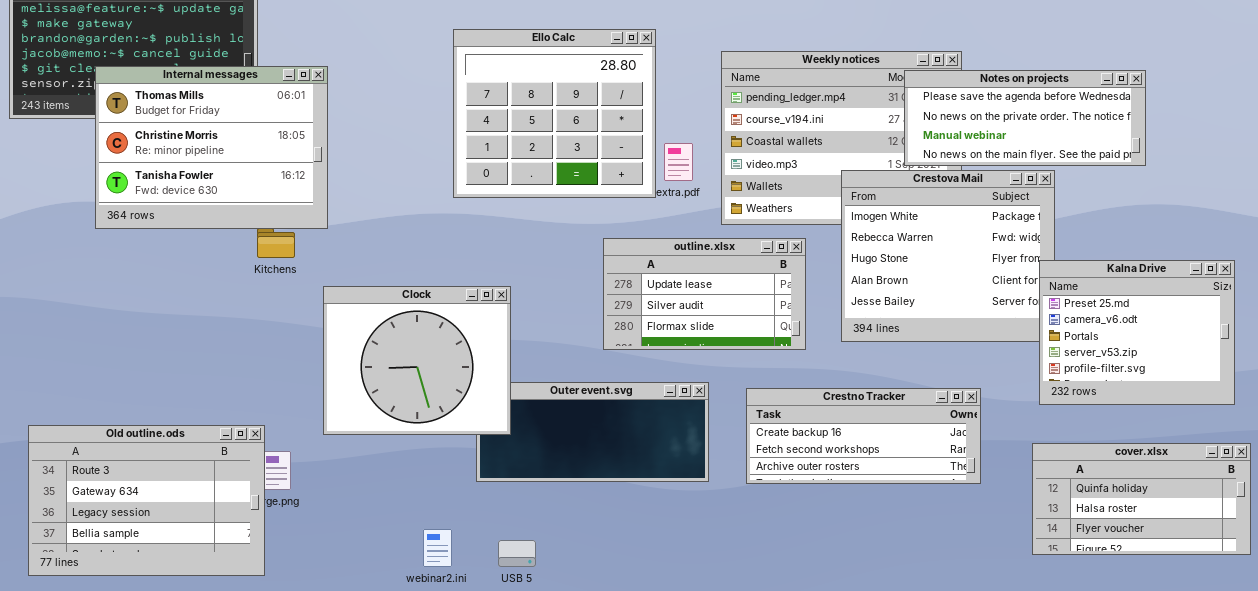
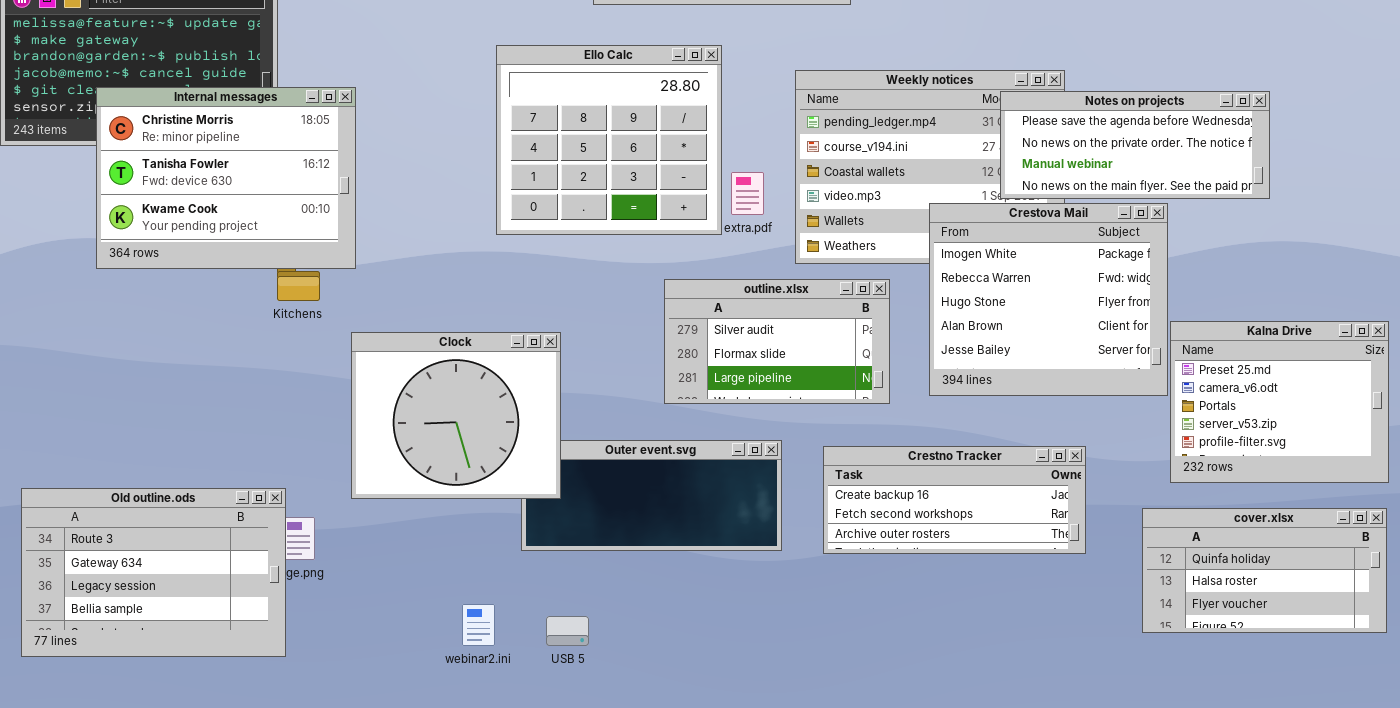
Internal messages: [95,66,328,229] -> [96,87,356,269], scrolled down 1 row
outline.xlsx: [603,238,806,350] -> [664,279,890,404], scrolled down 1 row
Kalna Drive: [1039,260,1235,405] -> [1170,321,1389,483], moved

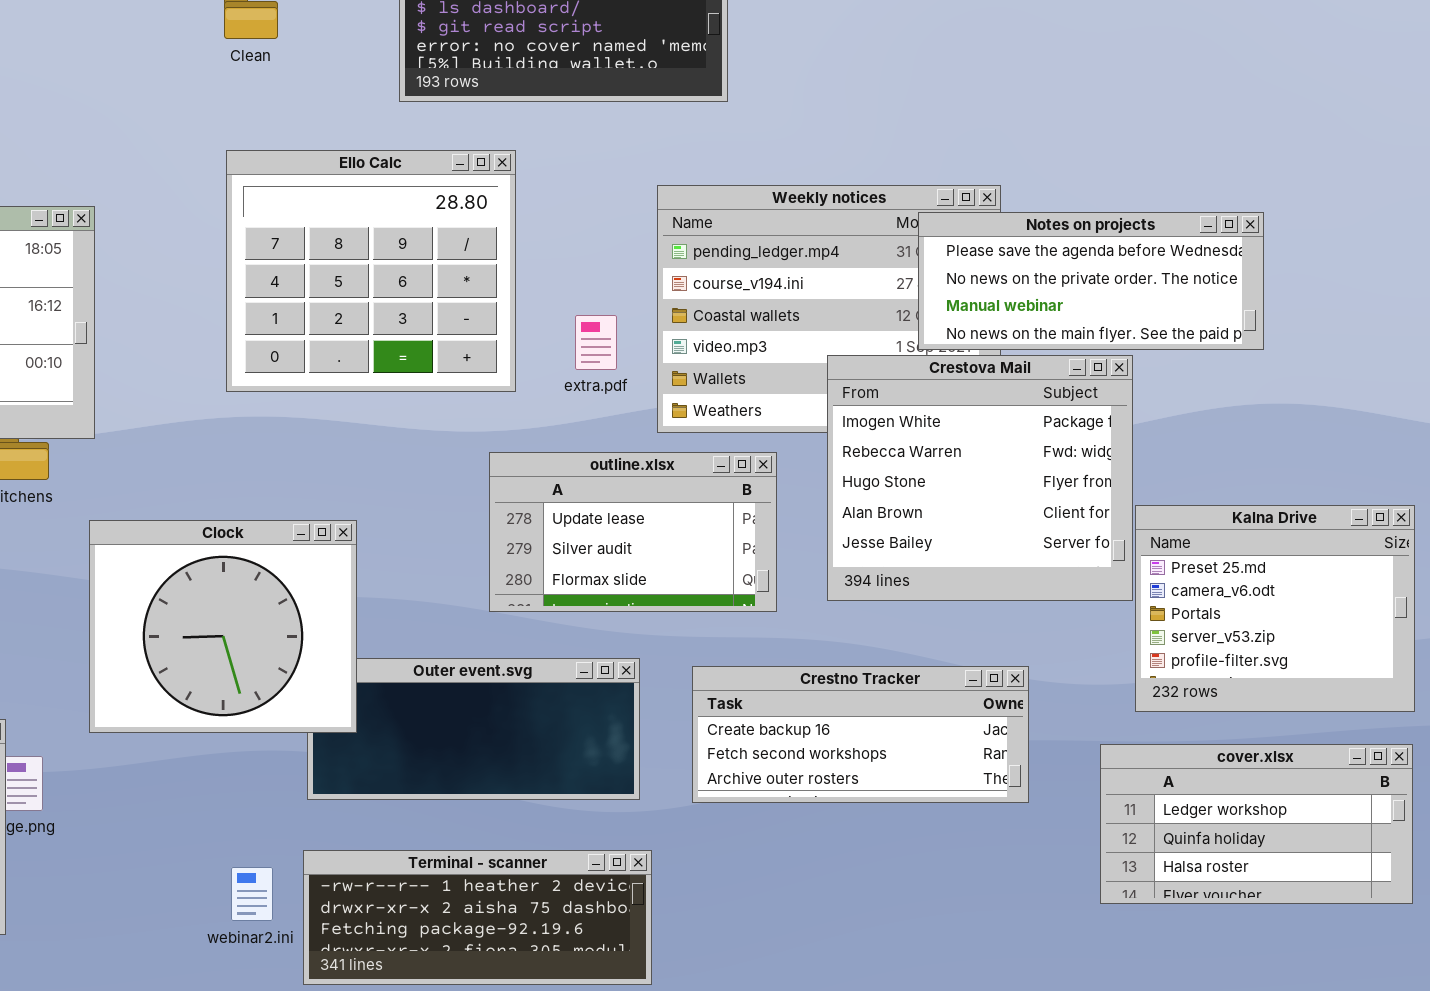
Ello Calc: [496,45,722,235] -> [226,150,516,392], moved
outline.xlsx: [664,279,890,404] -> [489,452,777,612], scrolled up 1 row
cover.xlsx: [1142,508,1387,633] -> [1100,744,1413,904], scrolled up 1 row
Terminal - scanner: none -> [303,850,652,985], opened

